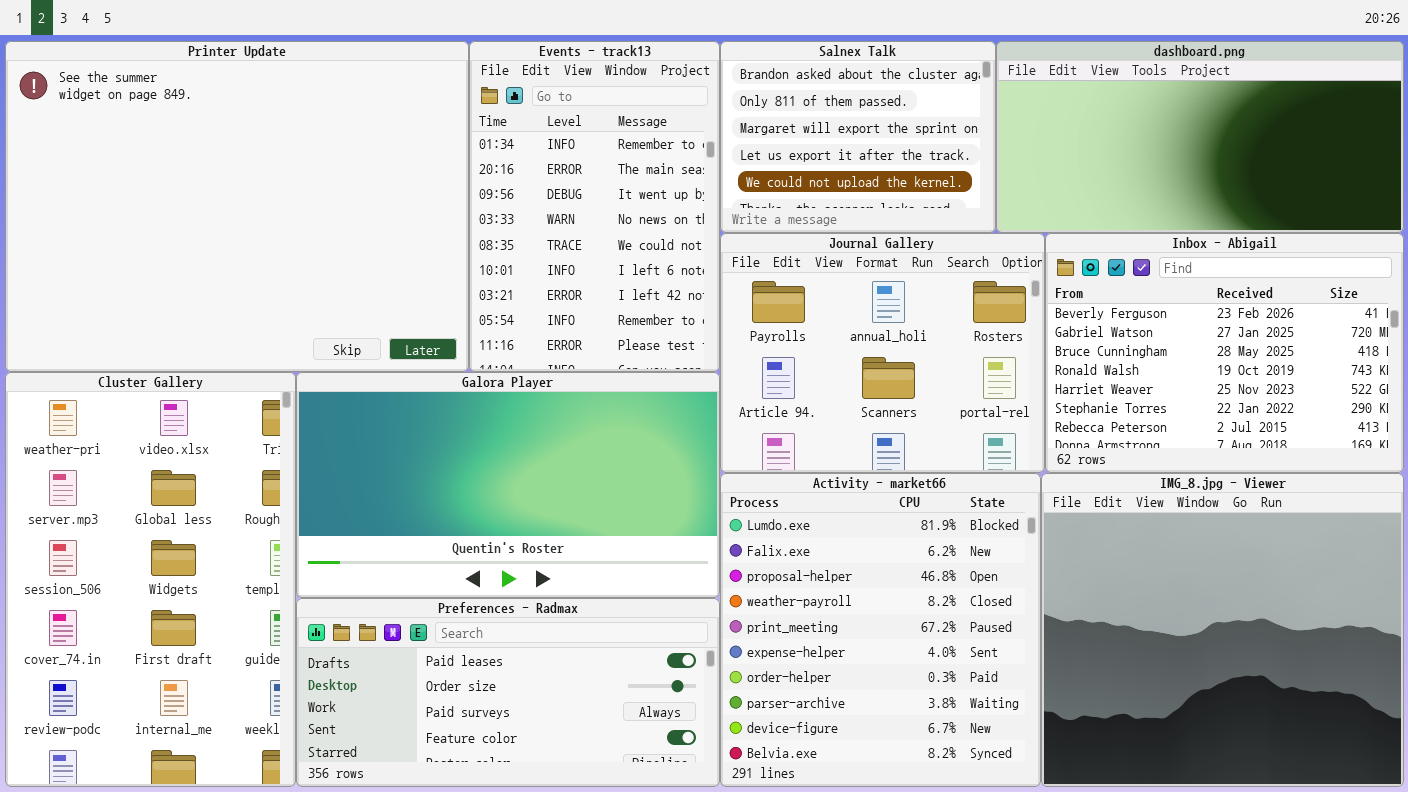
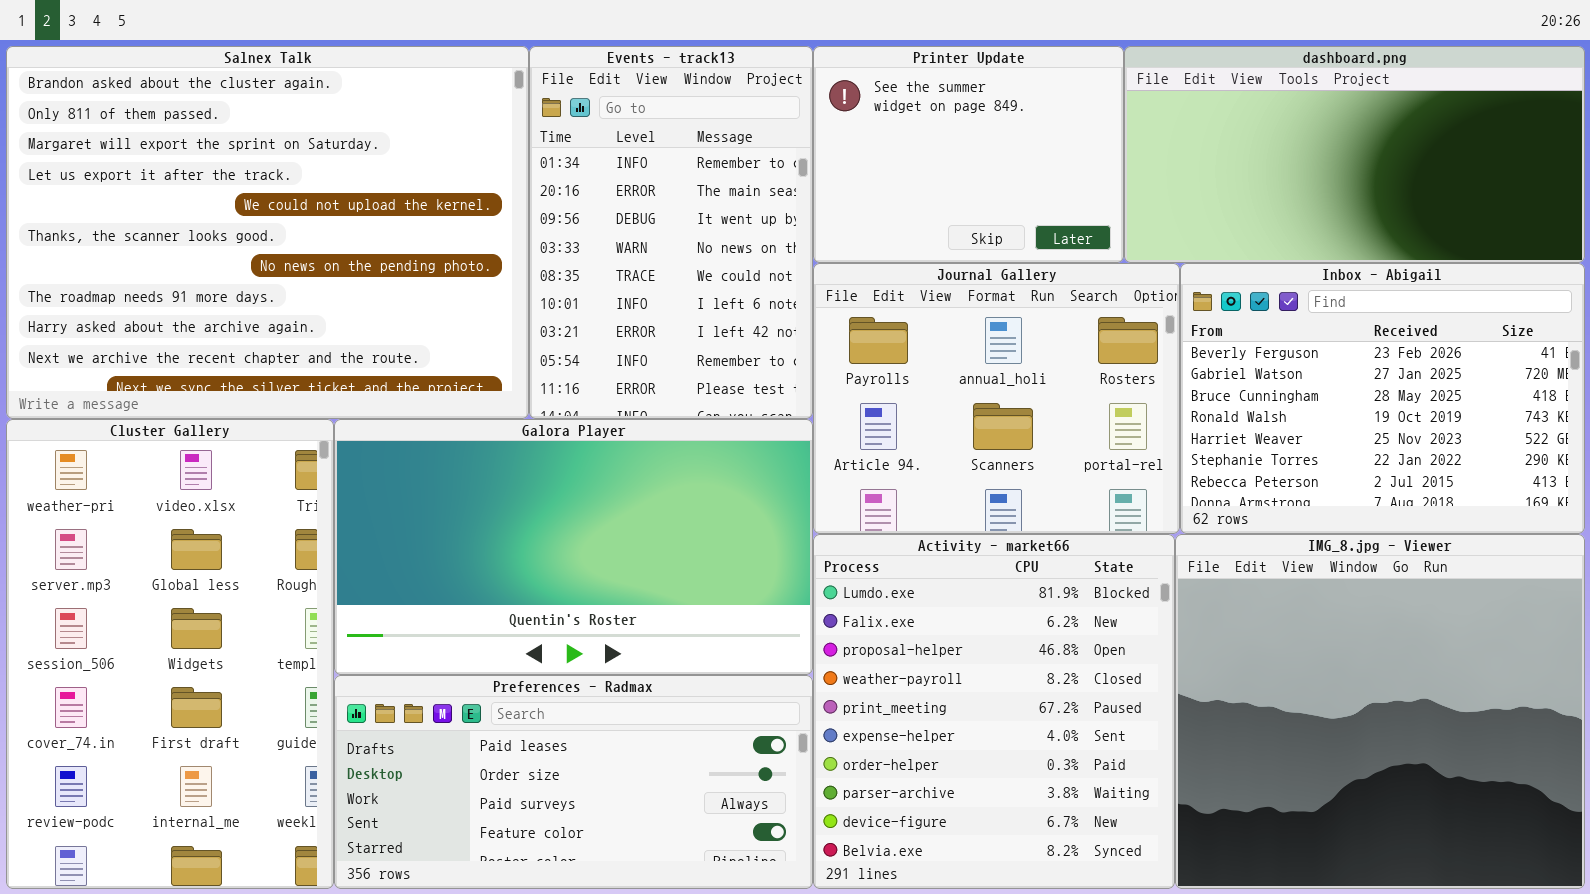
Printer Update: [5,41,469,372] -> [813,46,1124,263], moved, resized
Salnex Talk: [720,41,996,233] -> [6,46,529,419], moved, resized

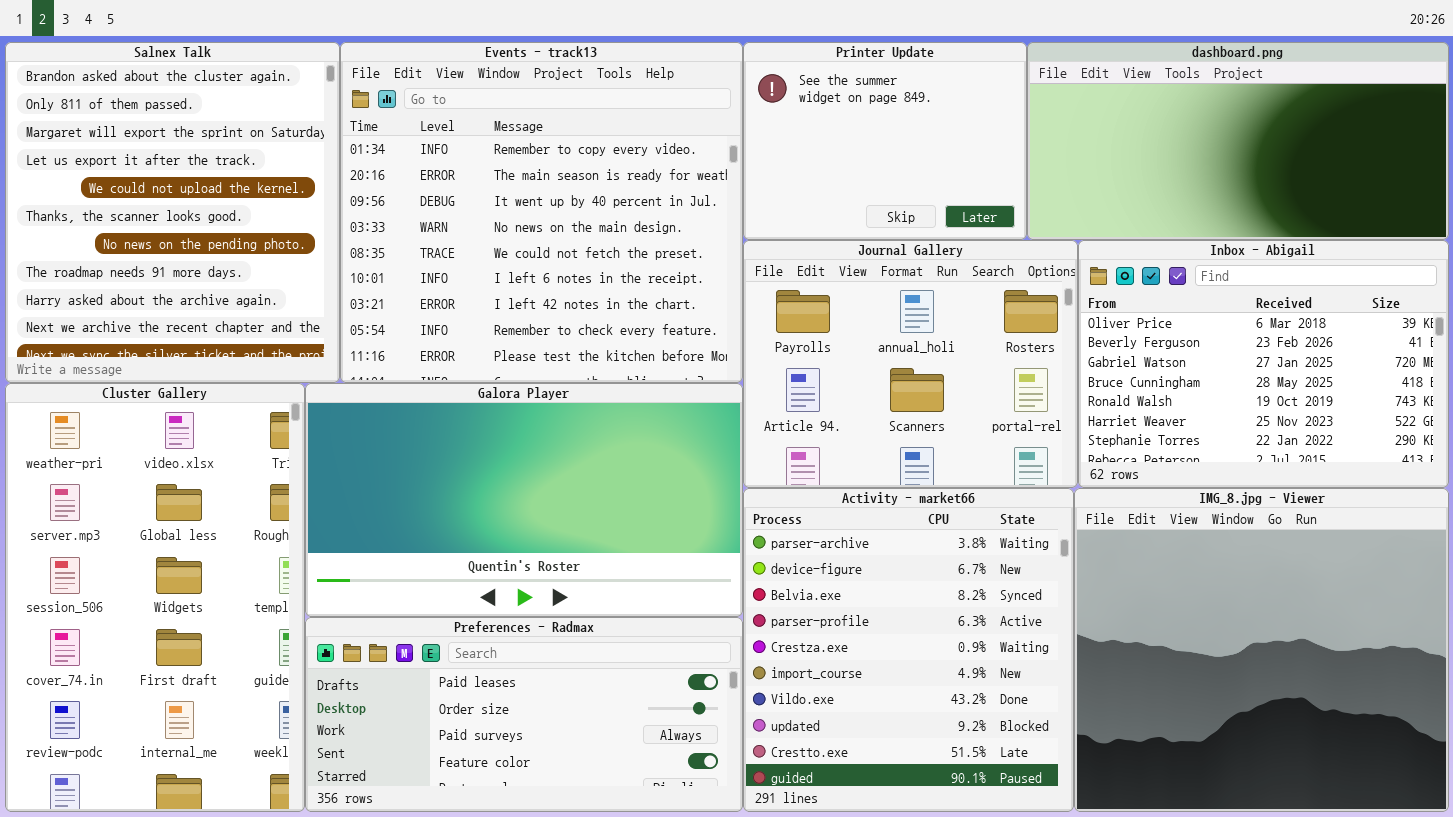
Salnex Talk: [6,46,529,419] -> [5,42,340,383], resized
Events - track13: [529,46,813,419] -> [340,42,743,383], resized
Inbox - Abigail: [1180,263,1585,534] -> [1078,240,1449,488], scrolled up 1 row
Activity - market66: [813,534,1175,889] -> [743,488,1074,812], scrolled down 7 rows

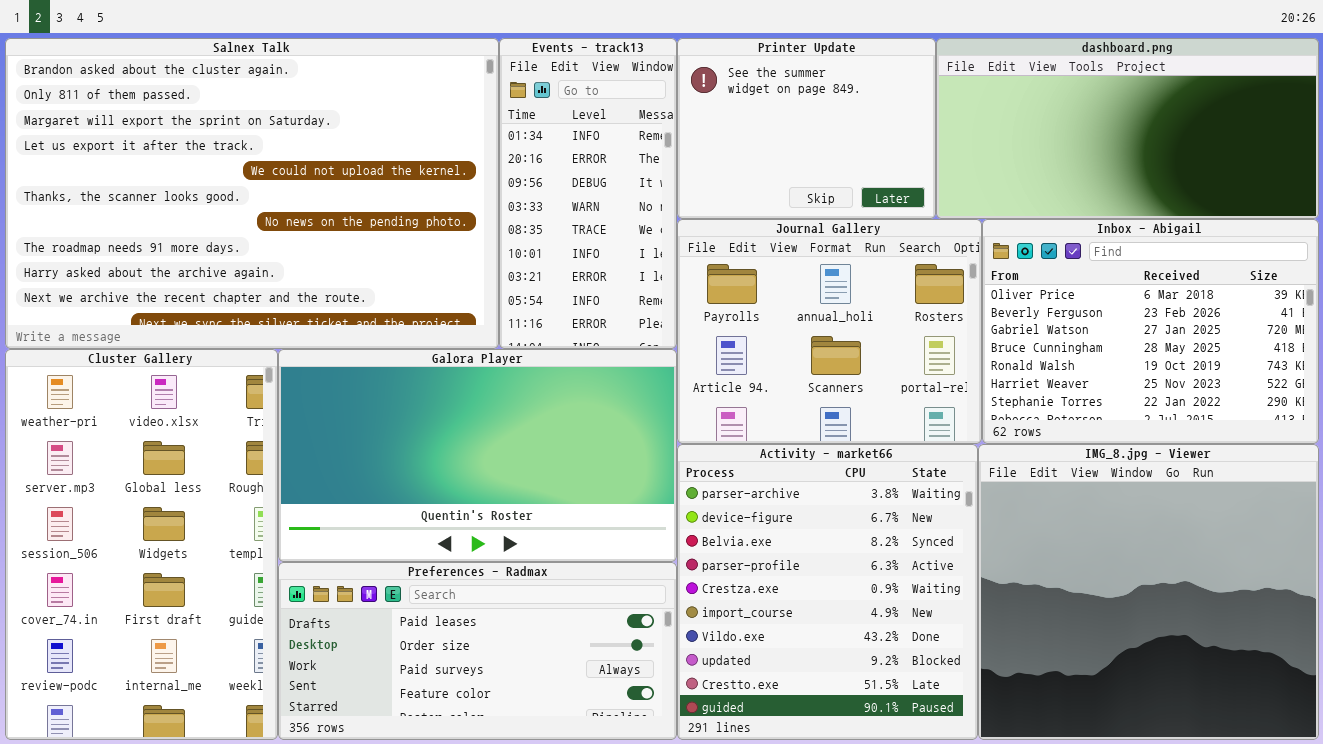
Salnex Talk: [5,42,340,383] -> [5,38,499,349], resized
Events - track13: [340,42,743,383] -> [499,38,677,349], resized

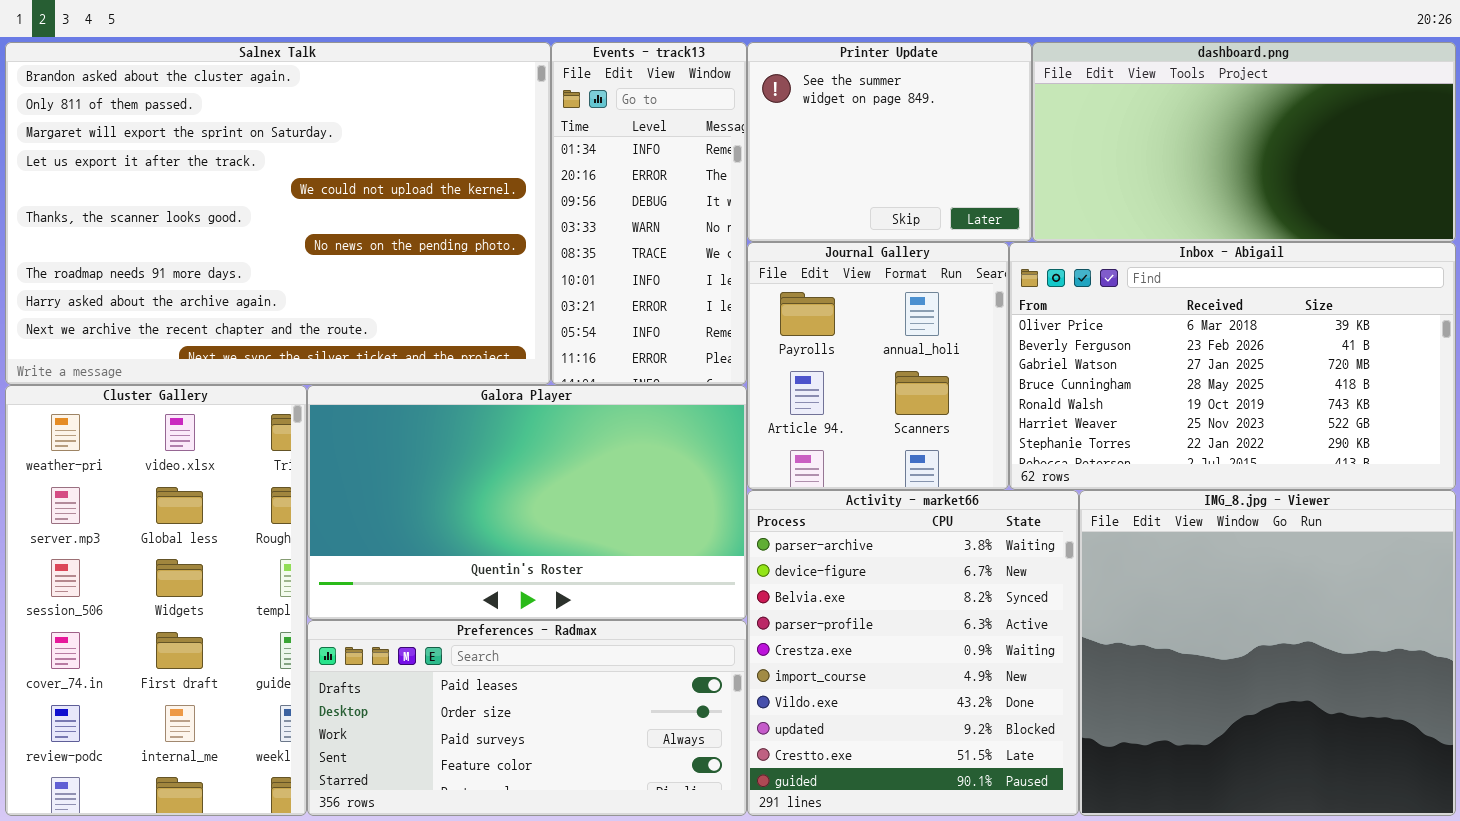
Journal Gallery: [677,219,982,444] -> [747,242,1009,490], resized
Inbox - Abigail: [982,219,1319,444] -> [1009,242,1456,490], resized

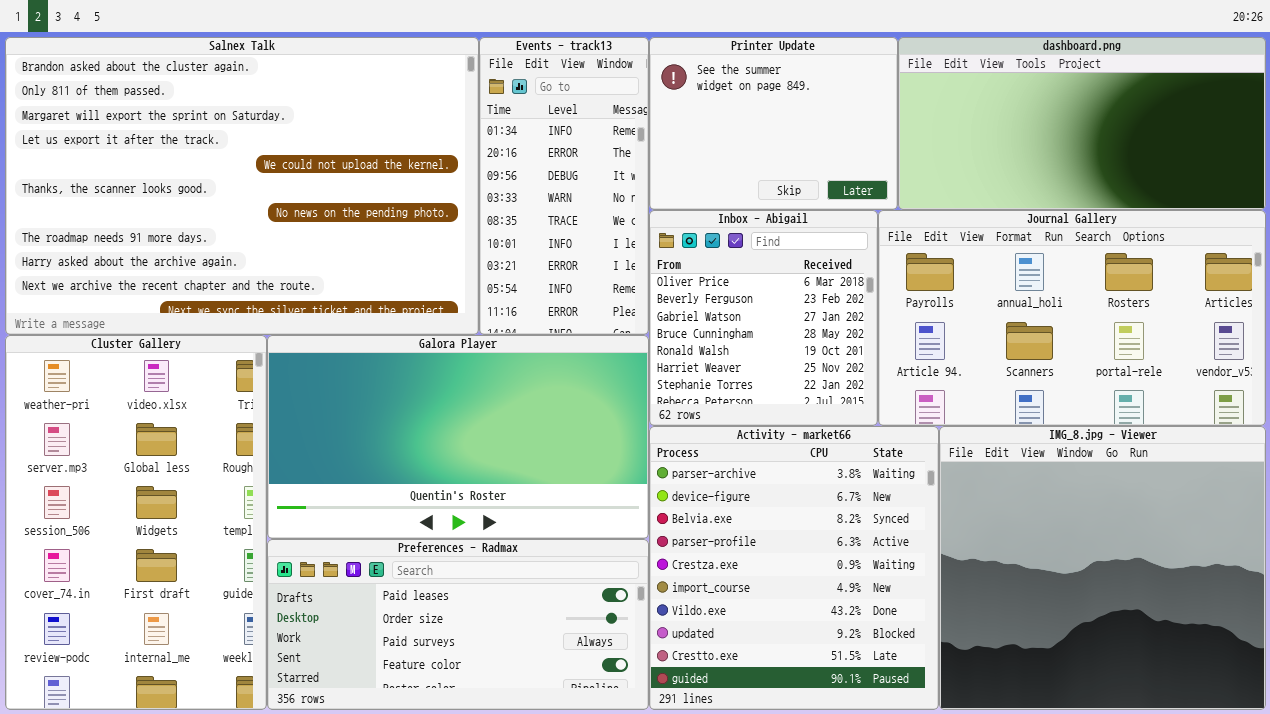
Journal Gallery: [747,242,1009,490] -> [878,210,1266,426], moved, resized
Inbox - Abigail: [1009,242,1456,490] -> [649,210,878,426], moved, resized

